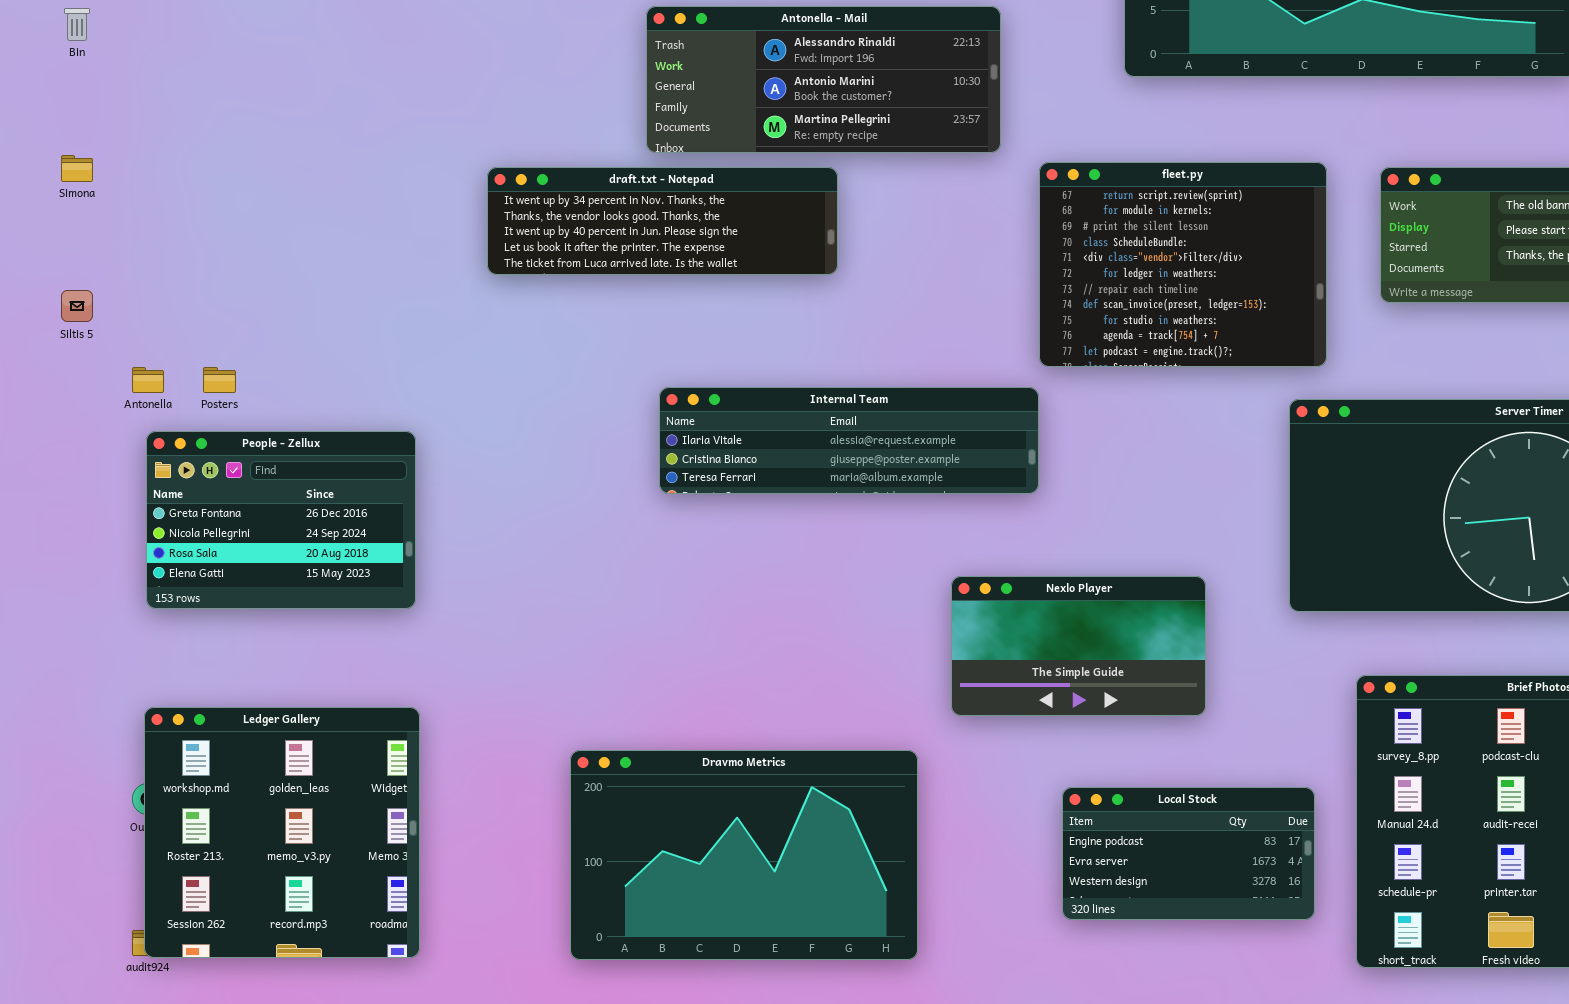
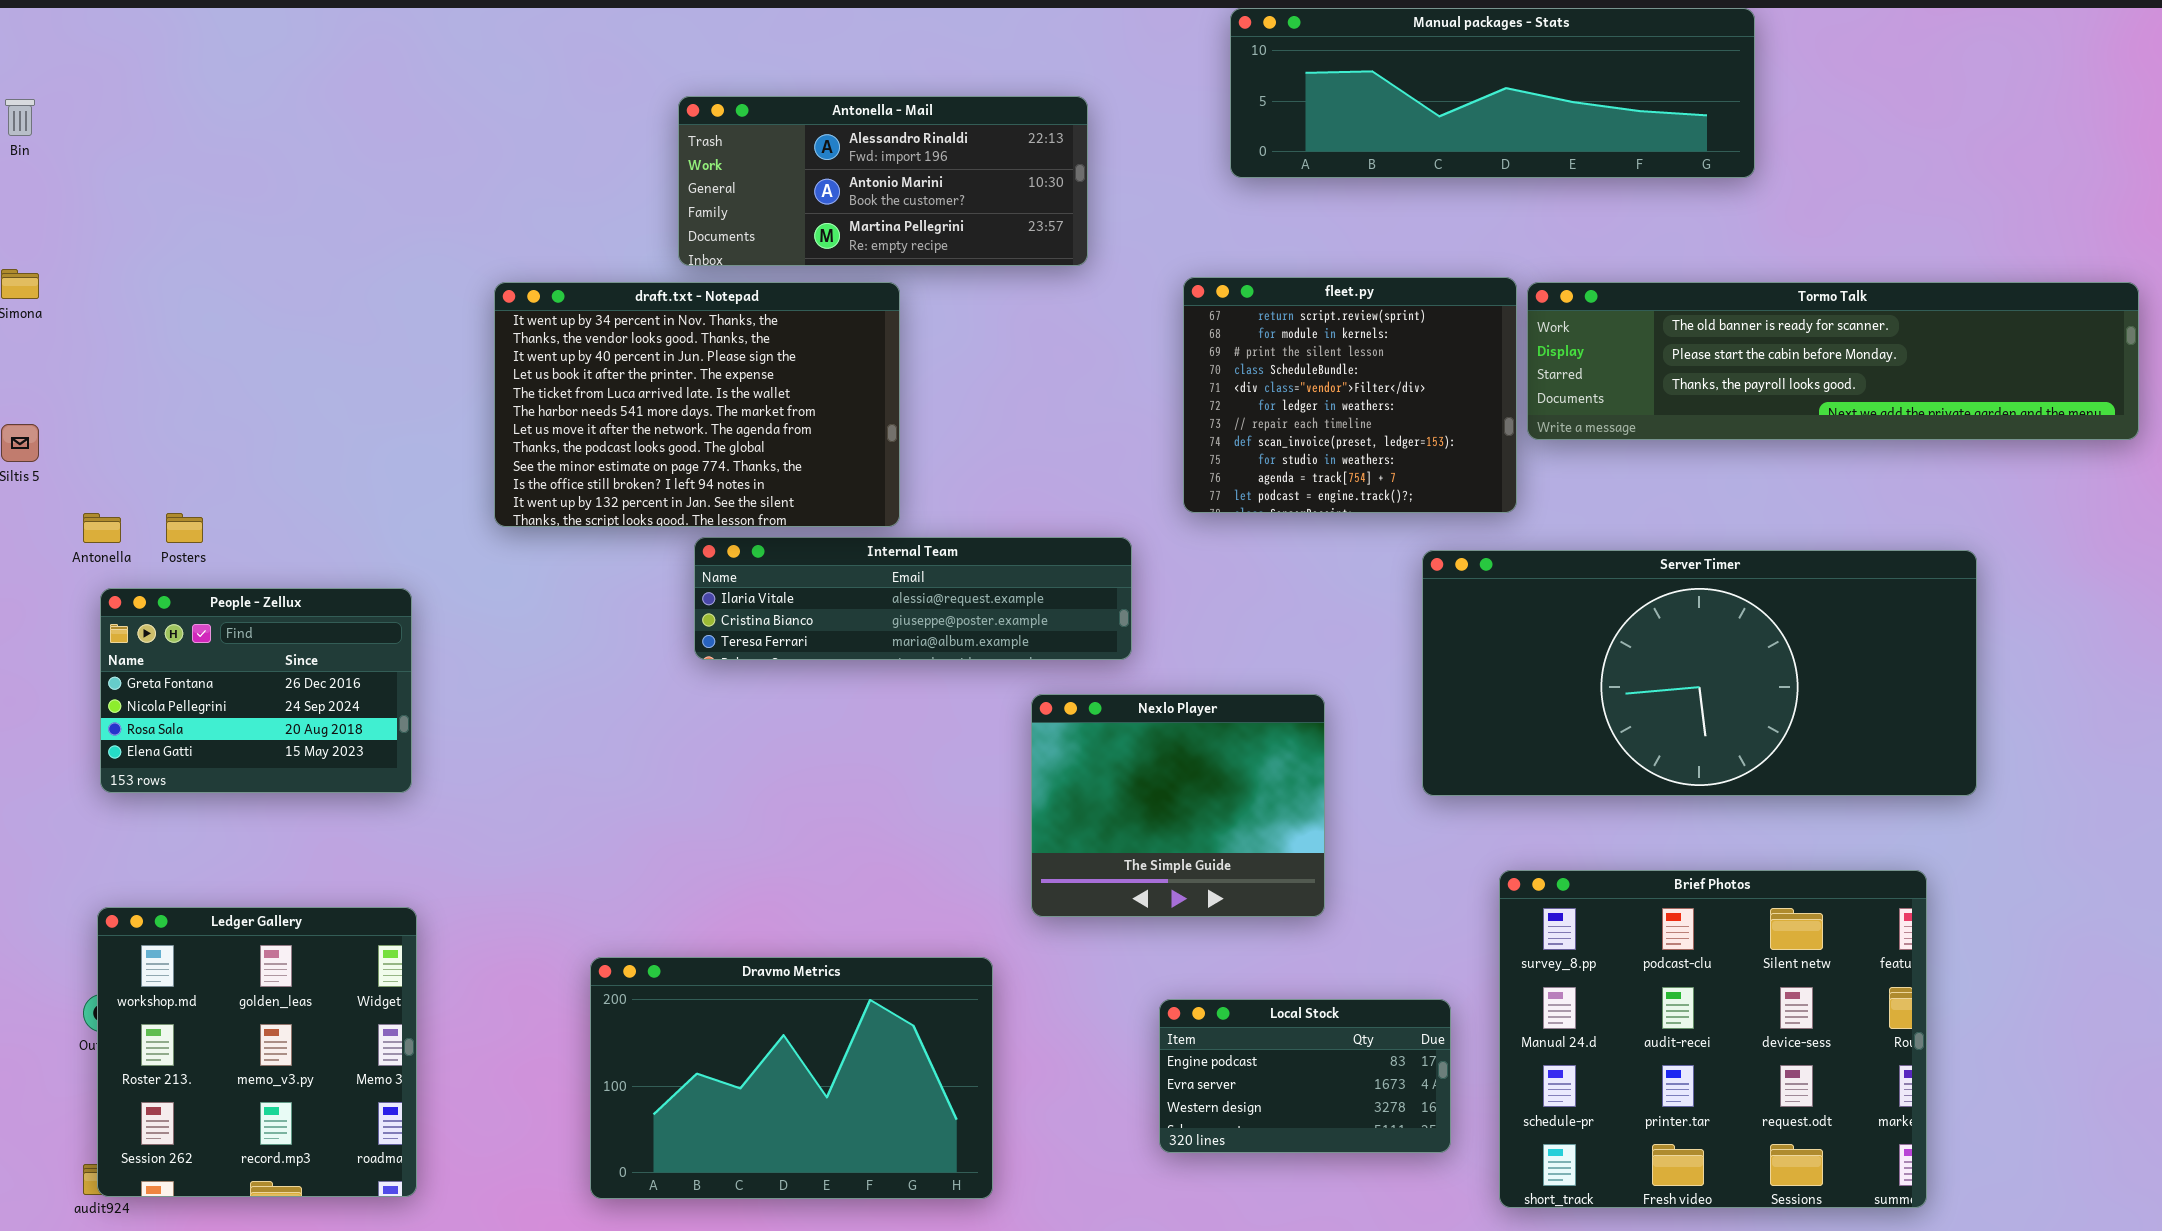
fleet.py: [1039,162,1327,367] -> [1183,277,1517,513], moved
draft.txt - Notepad: [487,167,838,275] -> [494,282,900,527], resized
Nexlo Player: [951,576,1206,716] -> [1031,694,1325,917], resized

